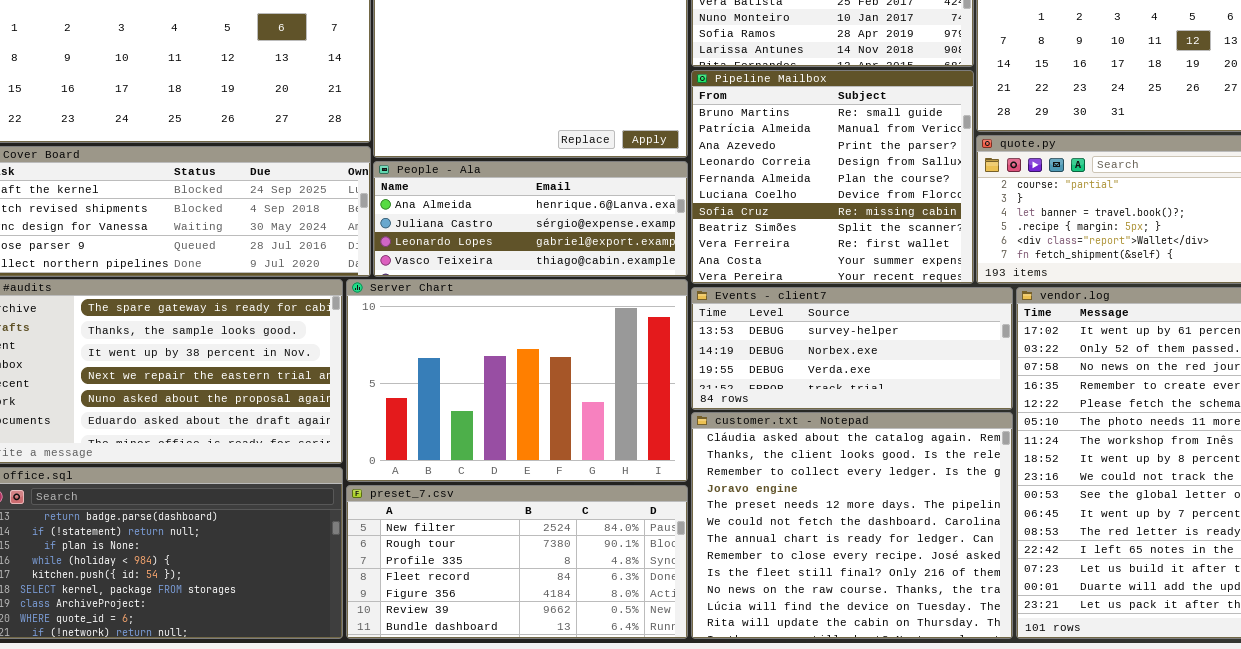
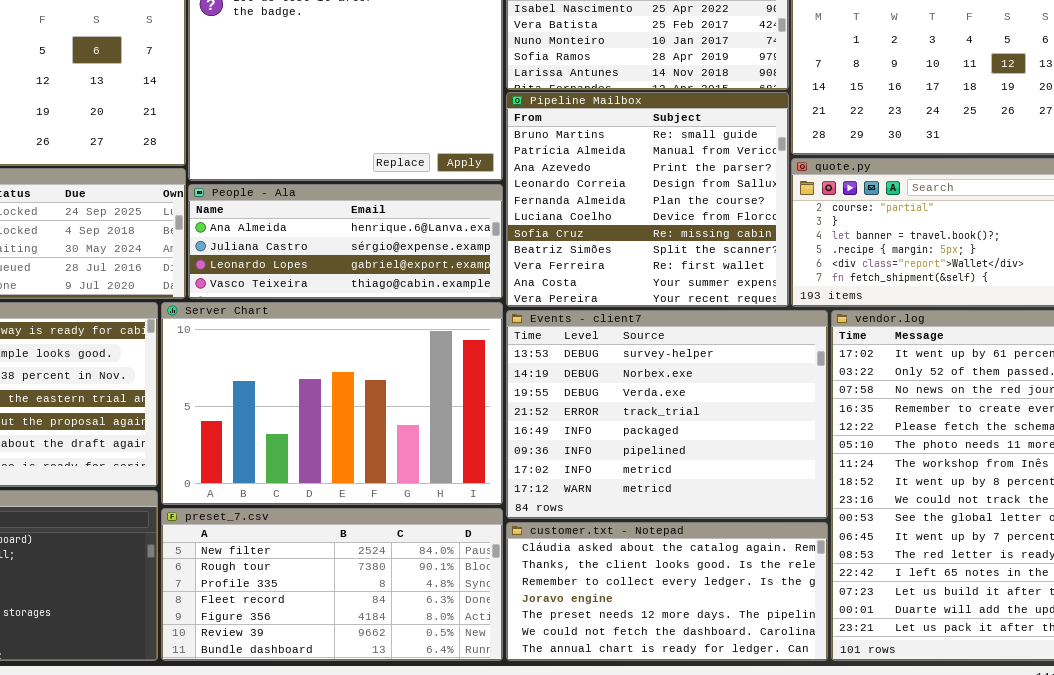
Events - client7: [691,287,1013,410] -> [506,310,828,519], resized
customer.txt - Notepad: [691,412,1013,639] -> [506,522,828,661], resized

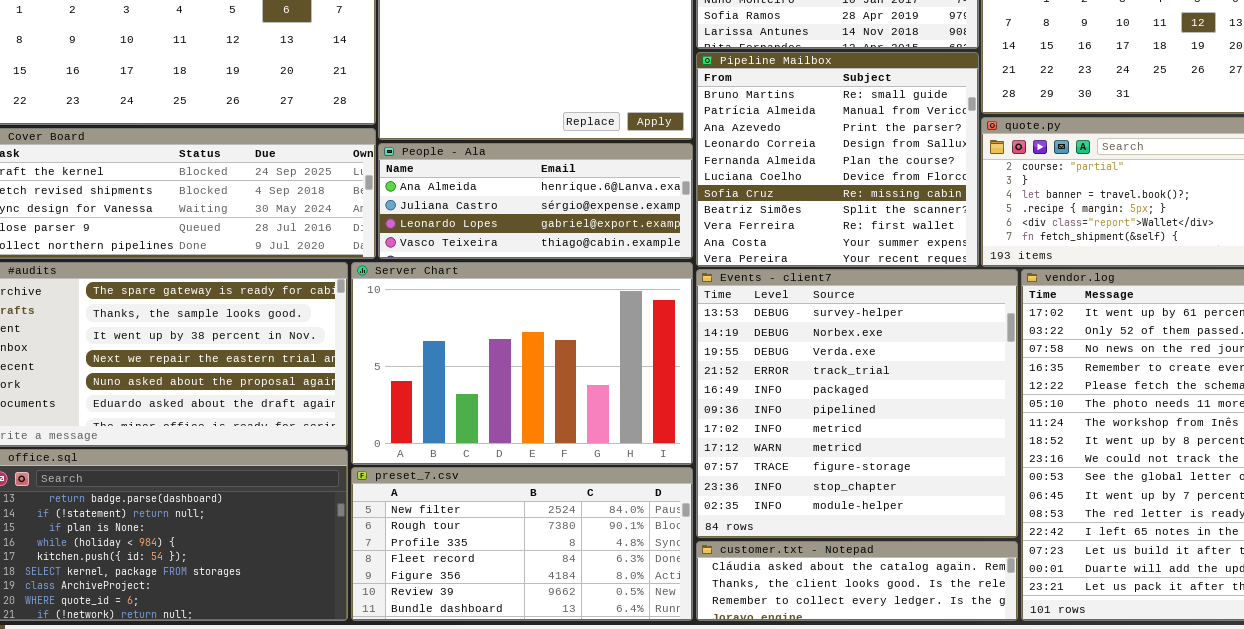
Events - client7: [506,310,828,519] -> [696,269,1018,538], resized
customer.txt - Notepad: [506,522,828,661] -> [696,541,1018,621], resized

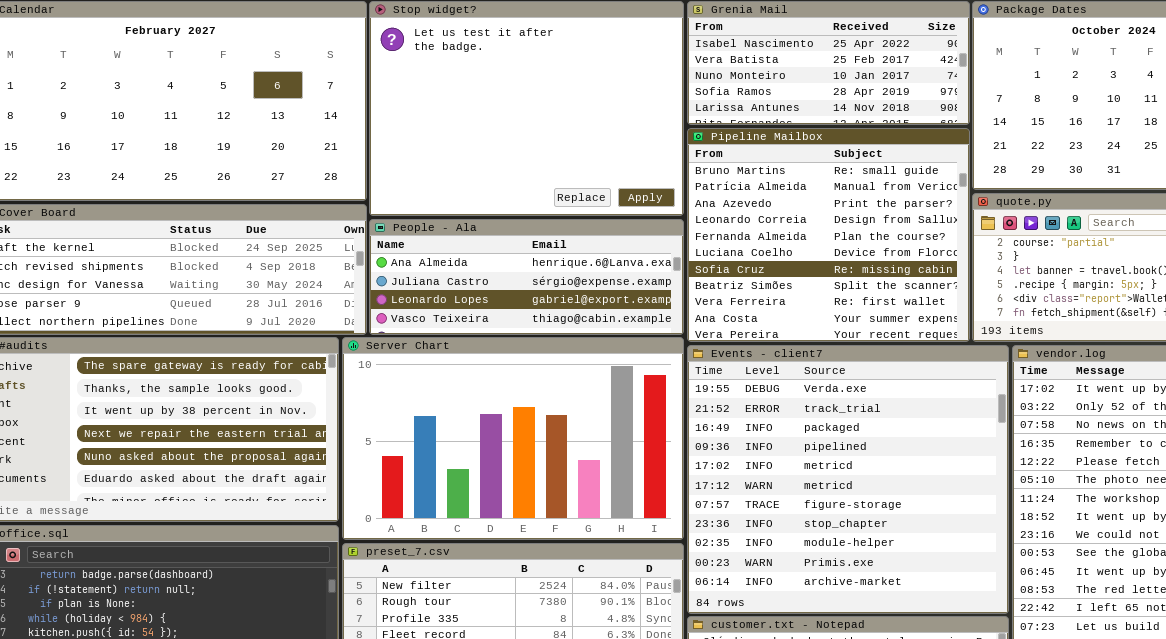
Events - client7: [696,269,1018,538] -> [687,345,1009,614], scrolled down 2 rows

